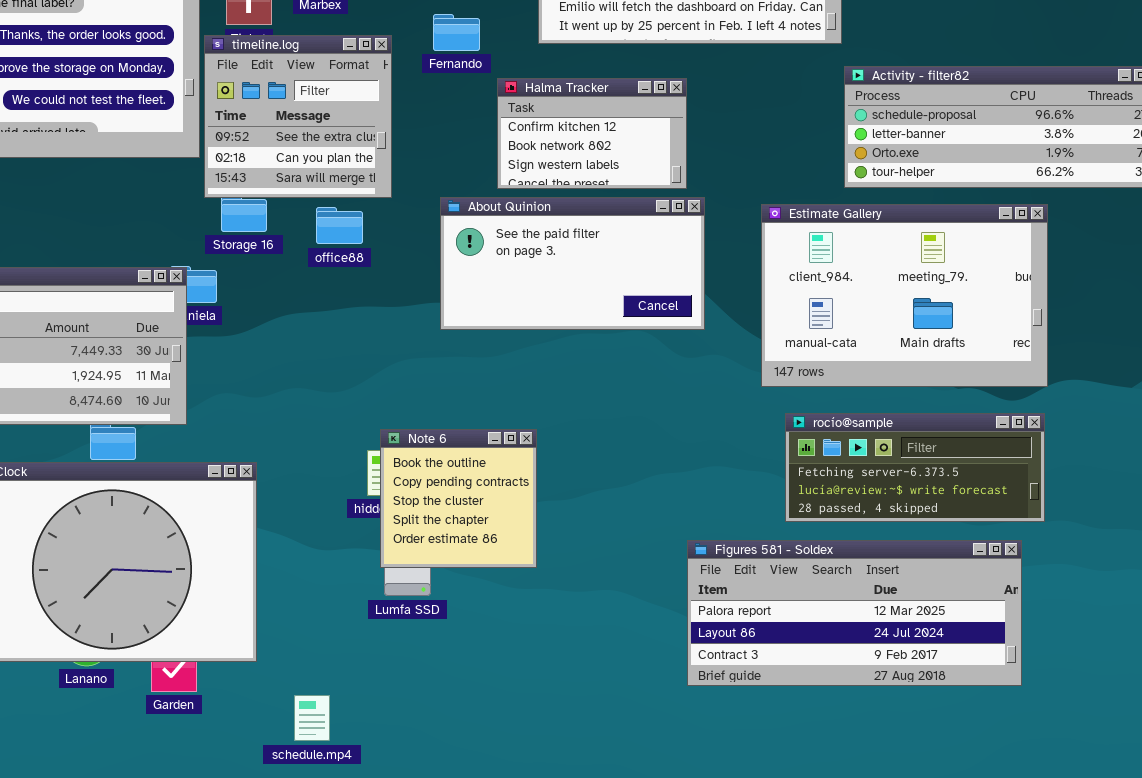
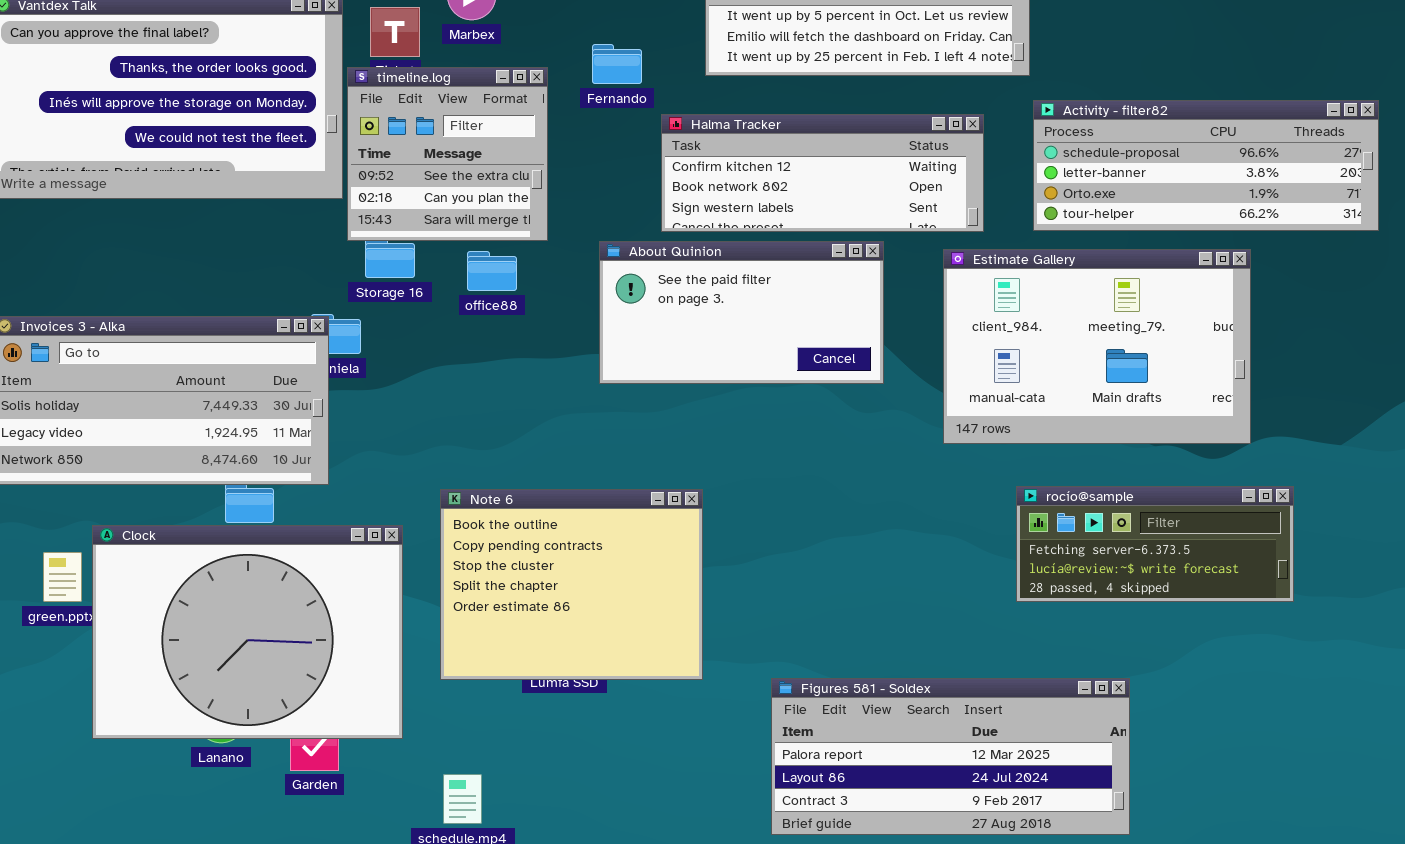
Halma Tracker: [497,78,687,189] -> [661,114,984,232], resized
rocío@sample: [785,413,1045,522] -> [1016,486,1294,602], moved
Note 6: [380,429,537,568] -> [440,489,703,680], resized
Figures 581 - Soldex: [687,540,1022,686] -> [771,678,1130,835], moved

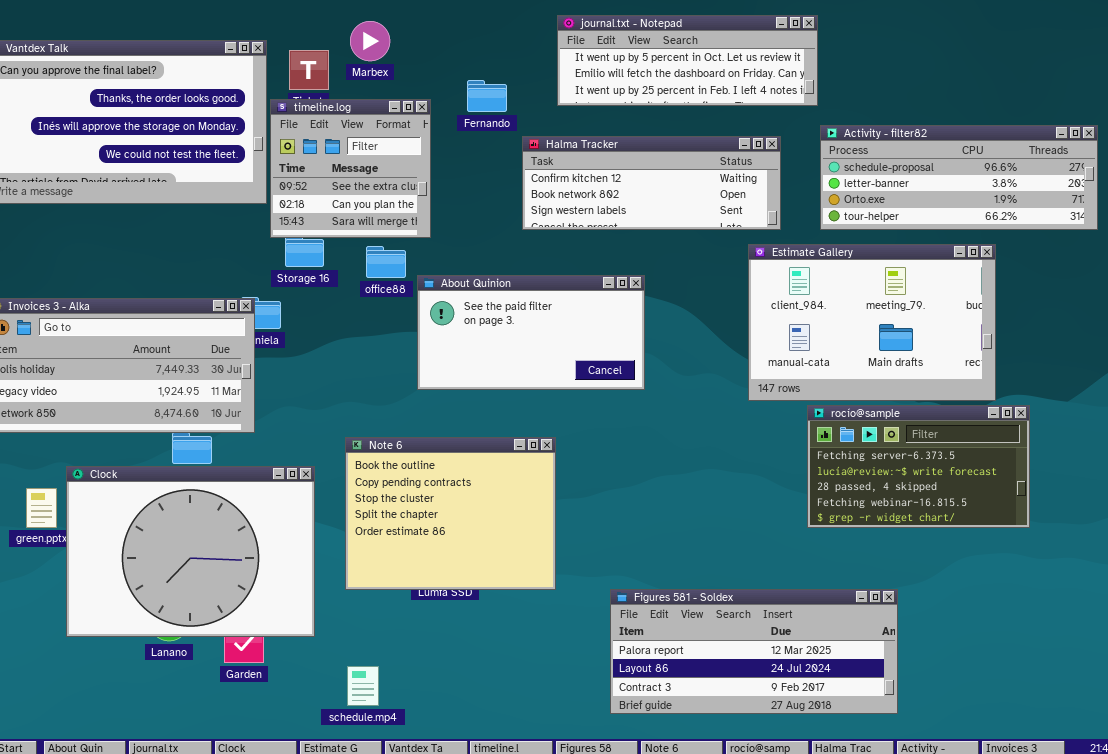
About Quinion: [599,241,884,384] -> [417,275,645,390], moved
rocío@sample: [1016,486,1294,602] -> [807,405,1030,528], resized

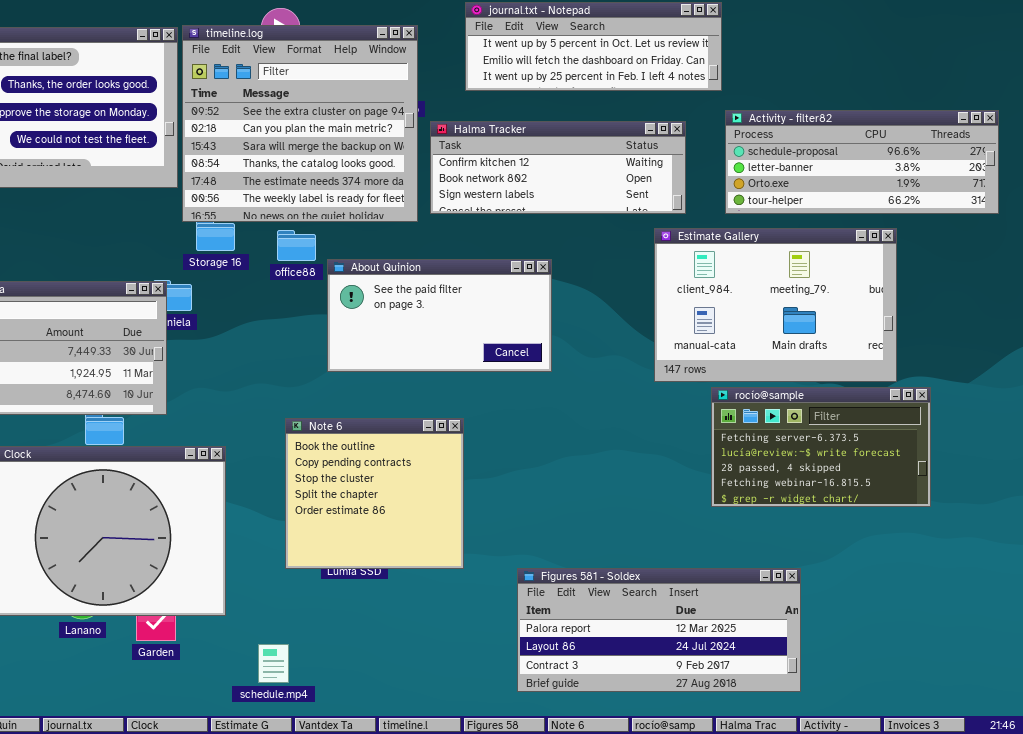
timeline.log: [270,99,431,238] -> [182,25,418,222], resized
Note 6: [345,437,556,590] -> [285,418,464,569], resized

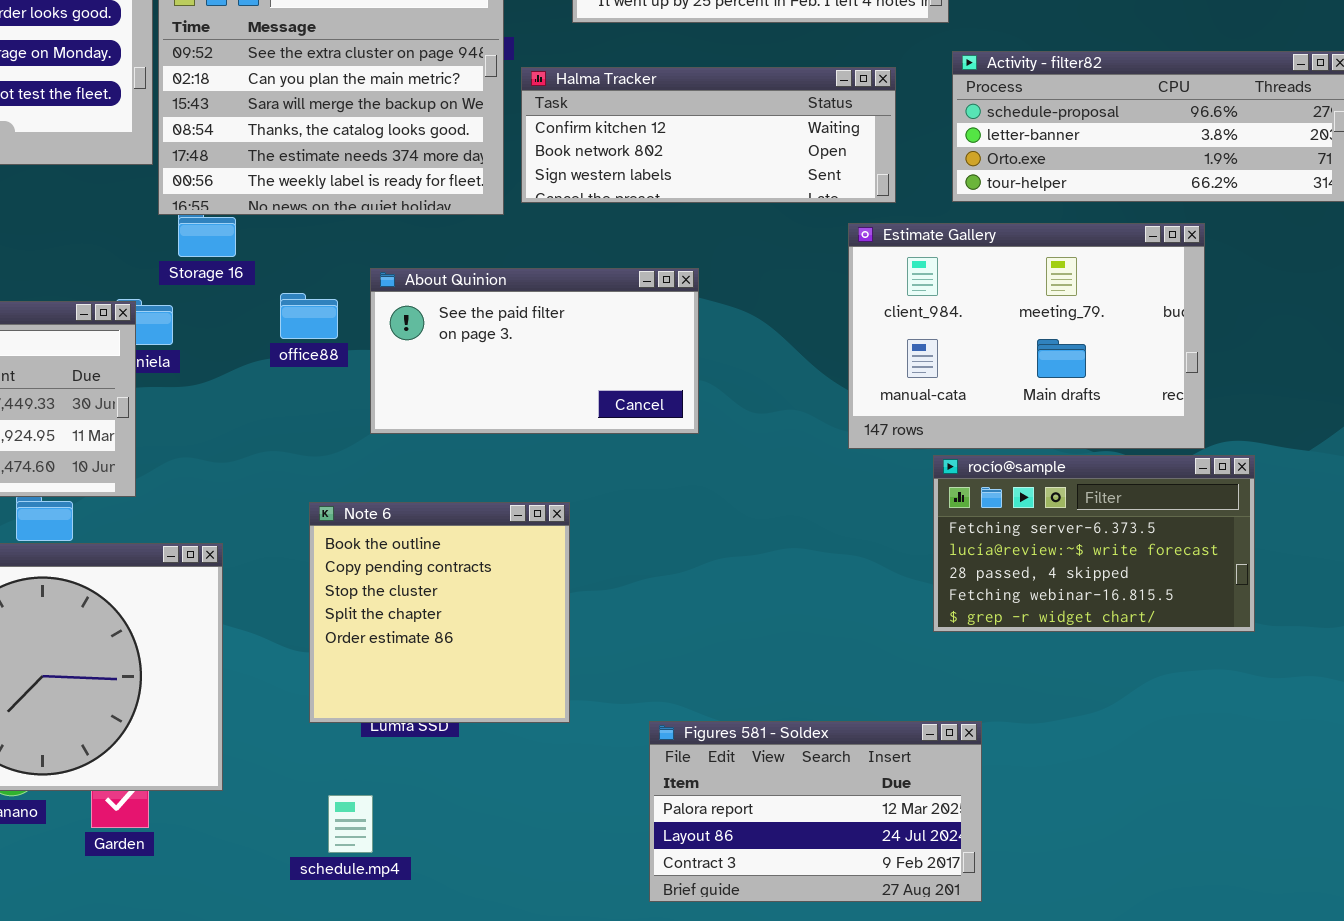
office88: [277,230,316,261] -> [280,293,338,339], moved
Figures 581 - Soldex: [517,568,801,692] -> [649,721,982,902], resized
schedule.mp4: [258,644,289,683] -> [328,795,373,853], moved

